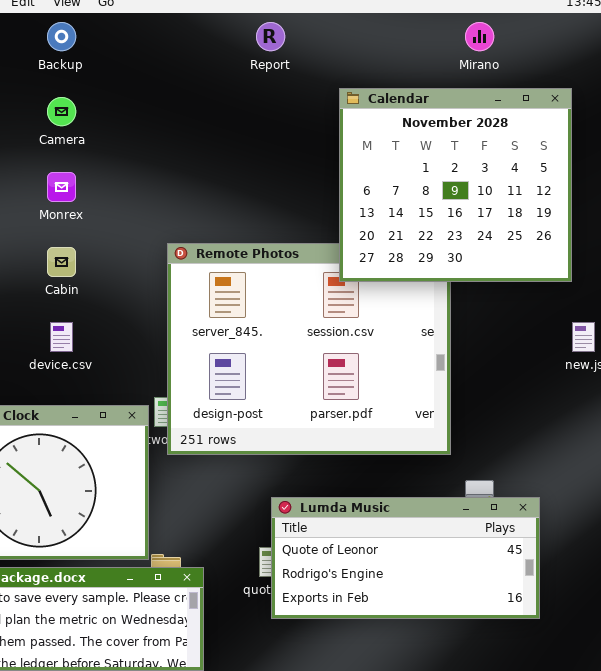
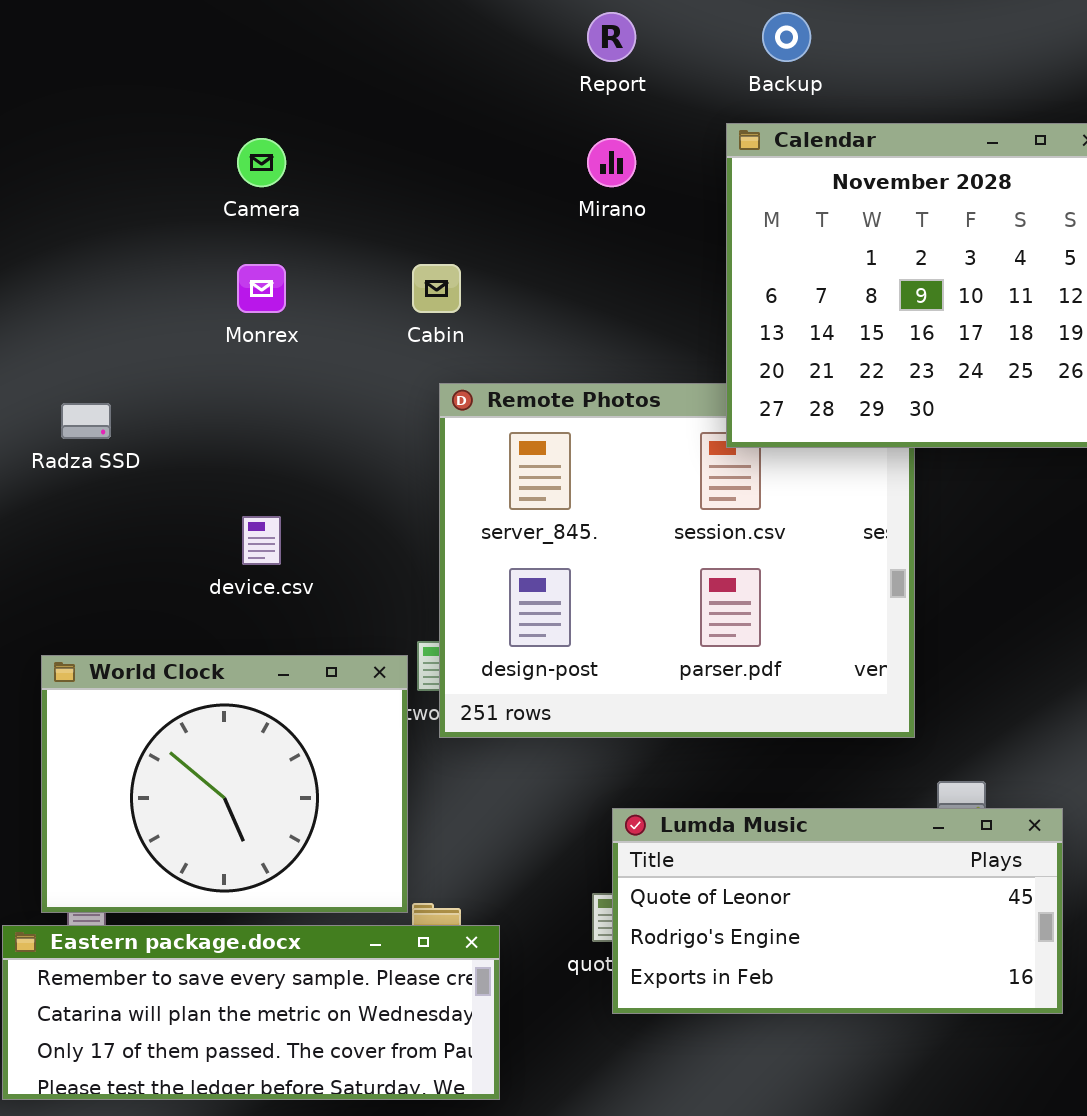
Backup: [47,22,76,51] -> [762,12,811,62], moved
Mirano: [465,22,494,51] -> [587,138,636,187], moved
Cabin: [47,247,76,277] -> [412,264,461,313], moved

